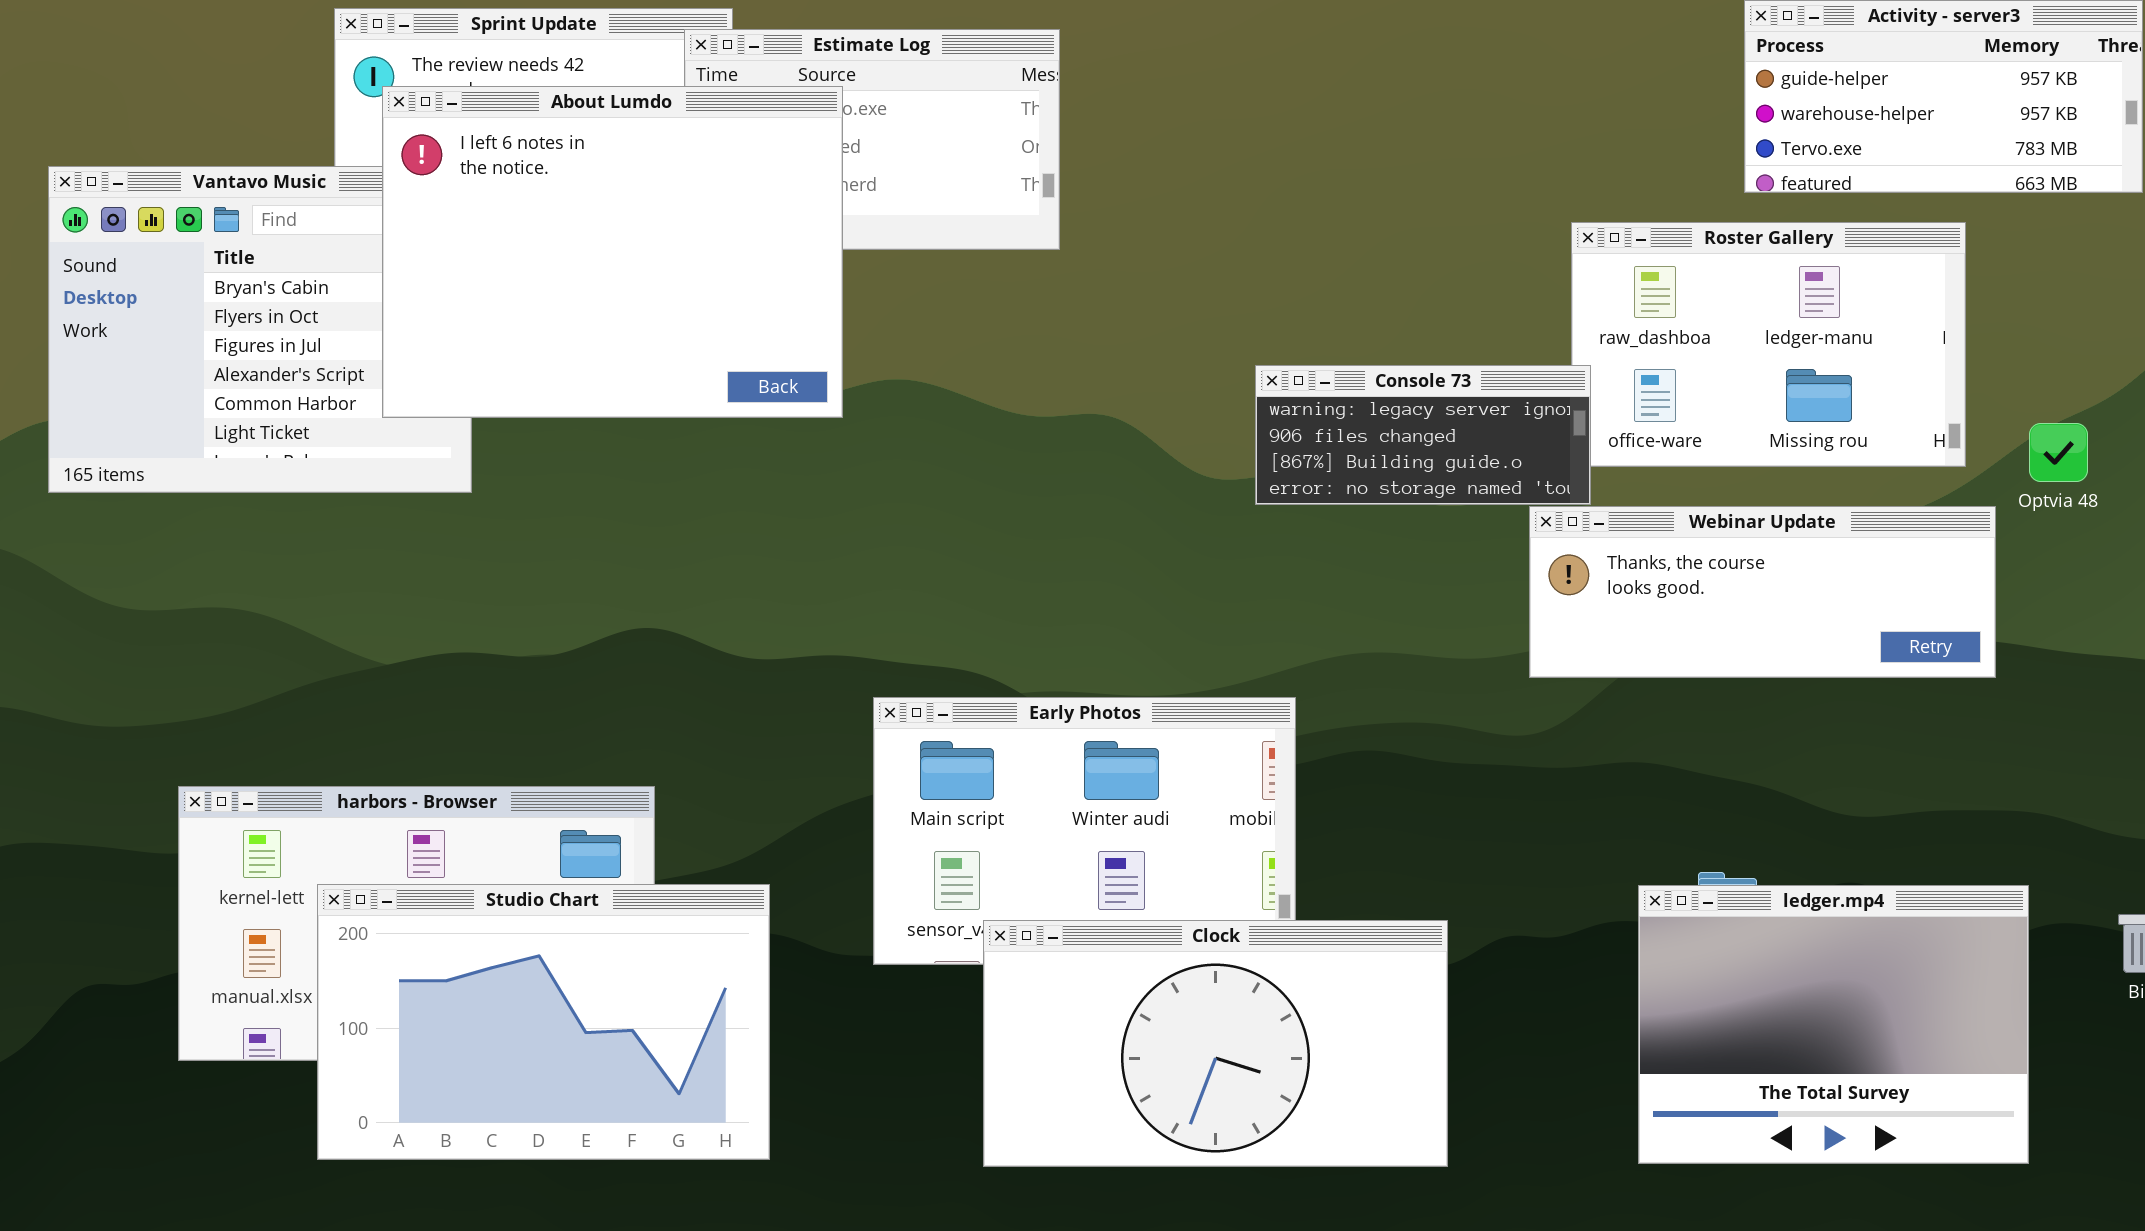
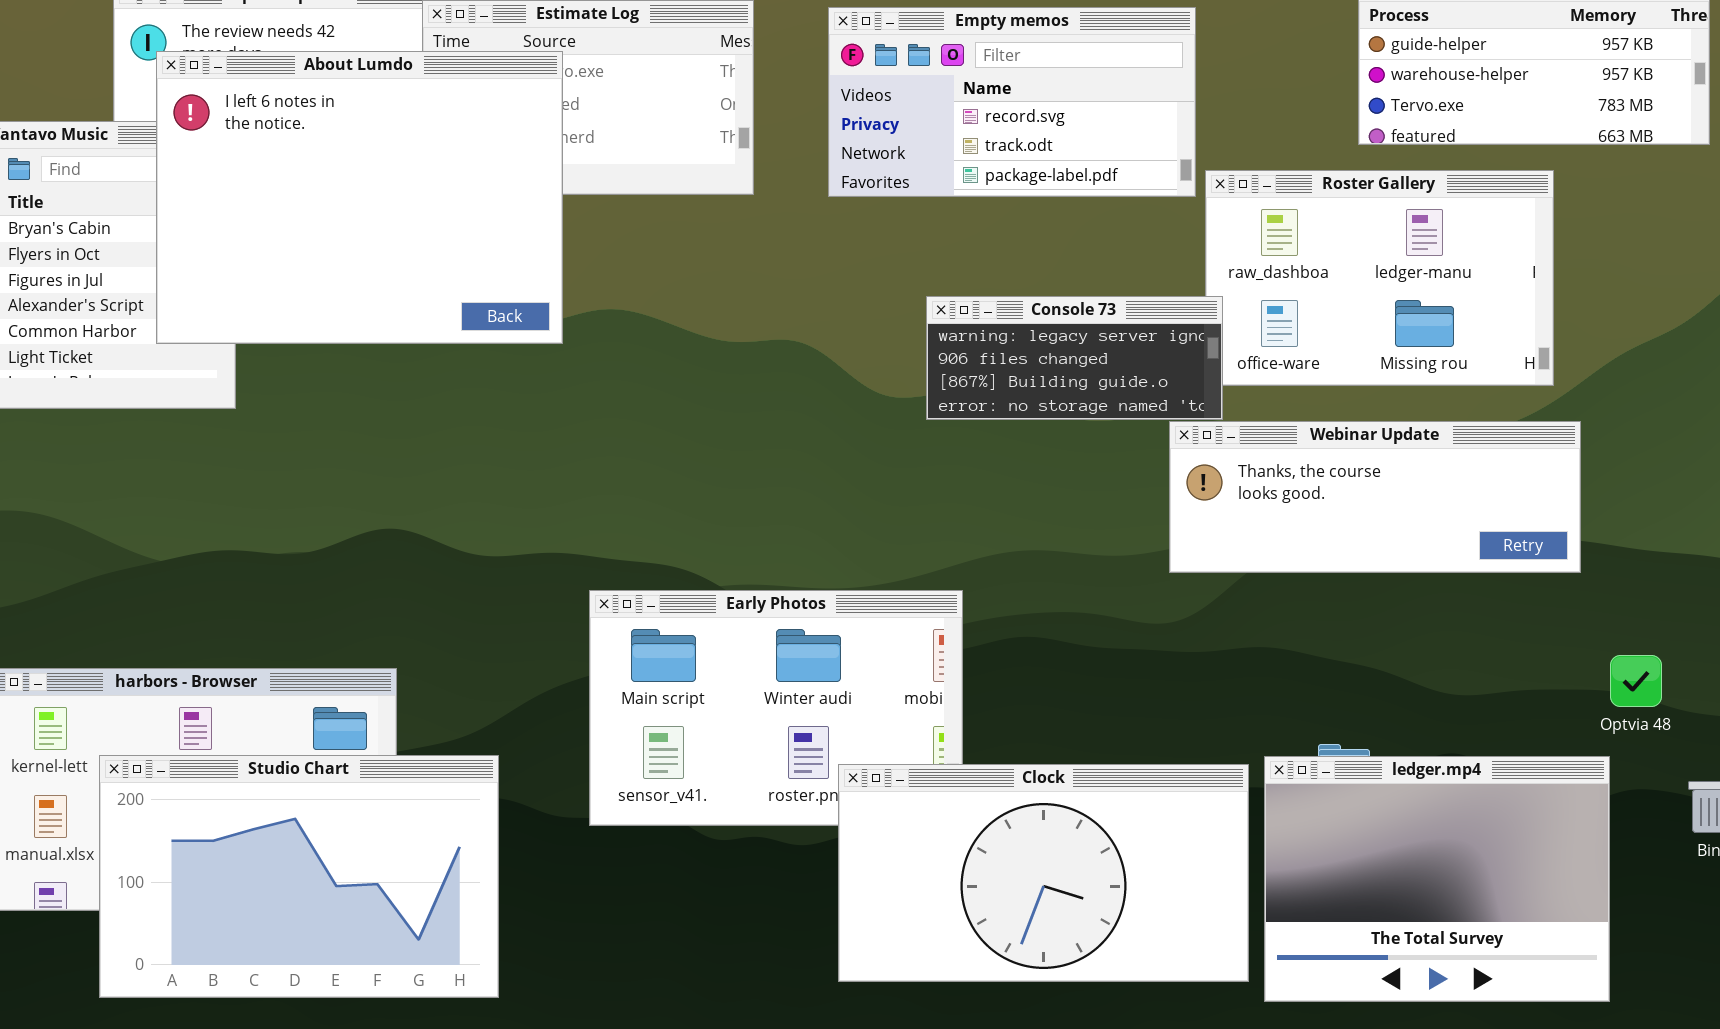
Empty memos: none -> [828,7,1196,197], opened
Optvia 48: [2029,423,2088,482] -> [1610,655,1662,707], moved
Clock: [983,920,1448,1167] -> [838,764,1249,982], moved

